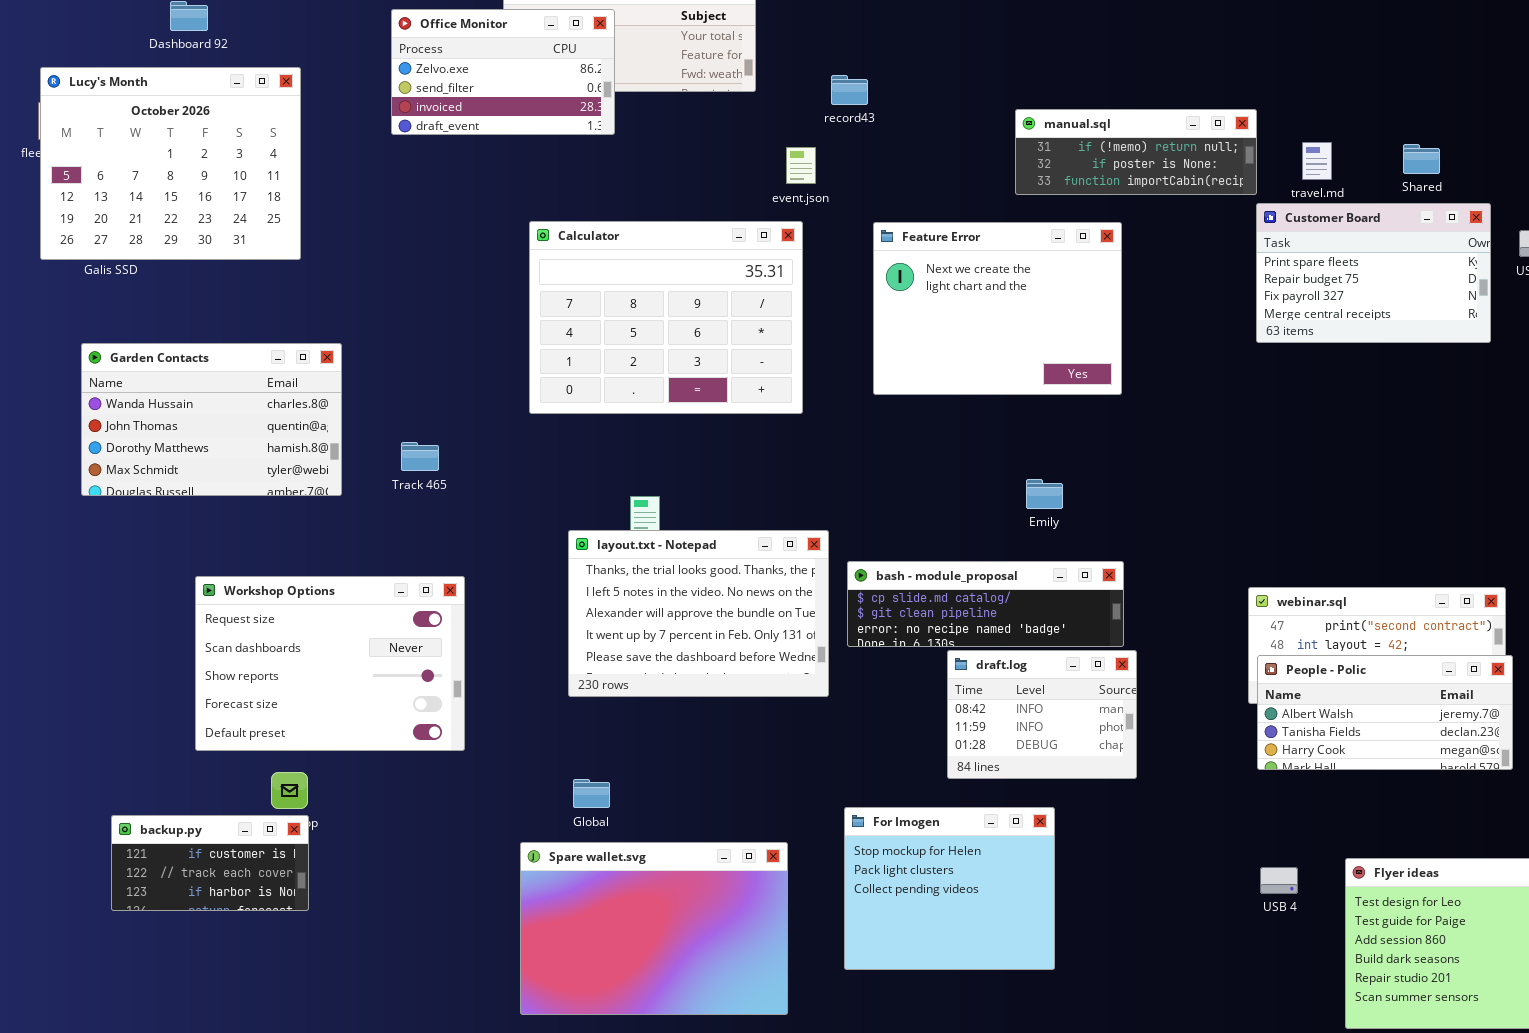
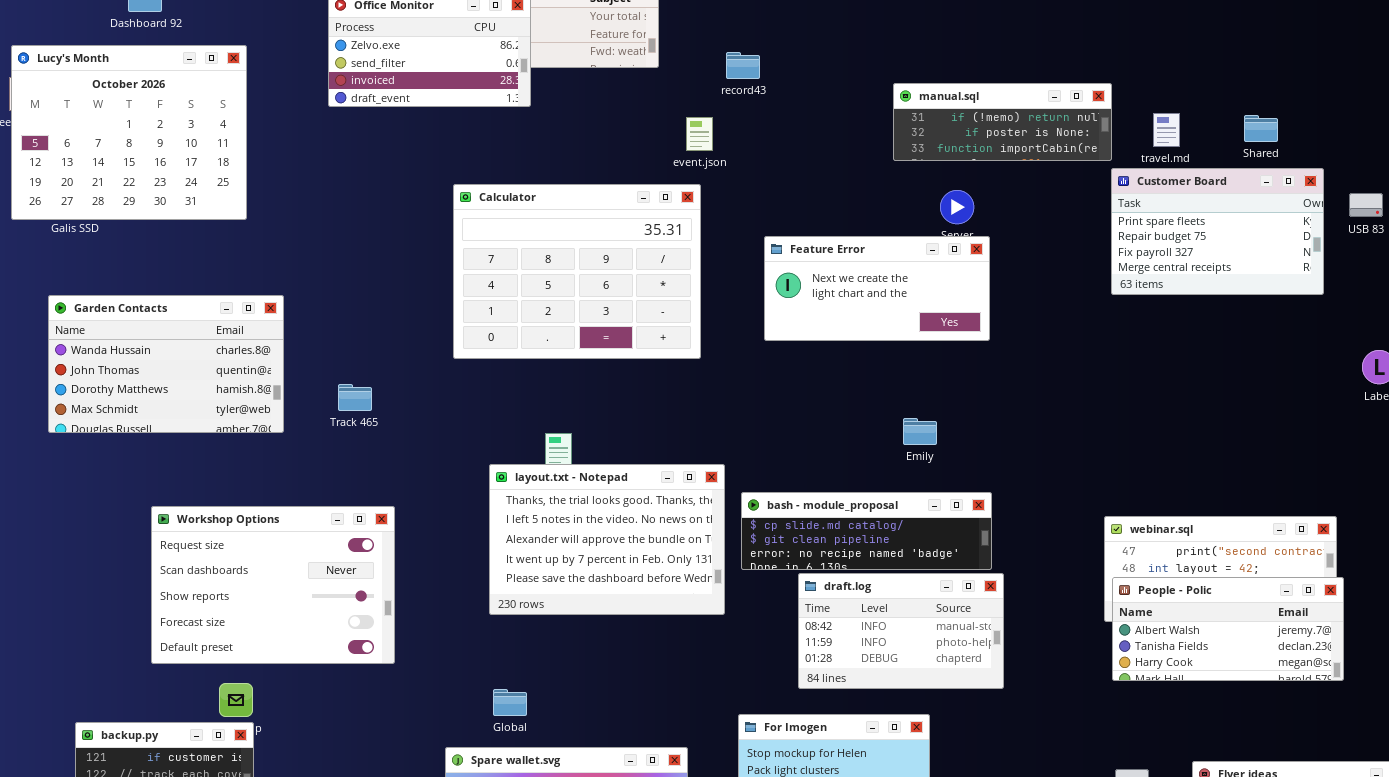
Feature Error: [873,222,1122,395] -> [764,236,990,341], resized
draft.log: [947,650,1137,779] -> [798,573,1004,689], resized

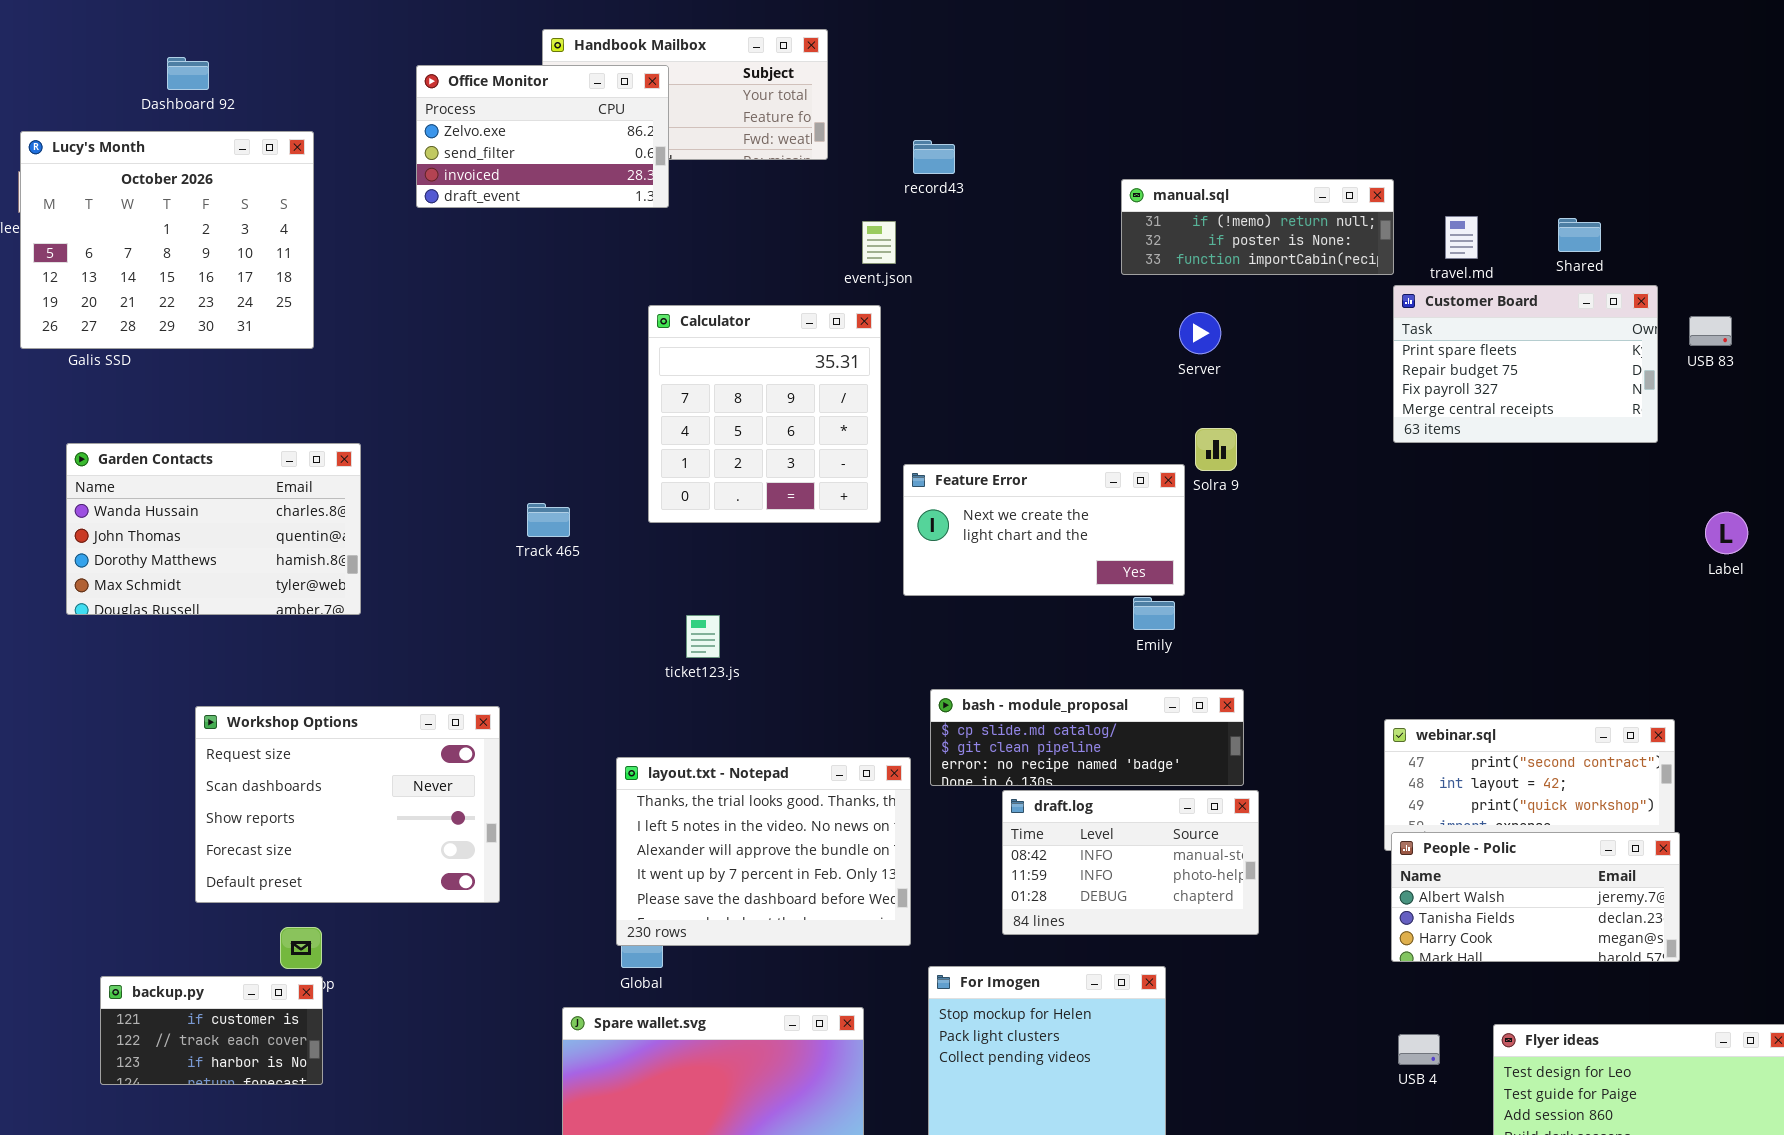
Calculator: [453,184,701,359] -> [648,305,881,523], resized
Feature Error: [764,236,990,341] -> [903,464,1185,596], moved
Track 465: [338,384,372,411] -> [527,503,570,537], moved
layout.txt - Notepad: [489,464,725,615] -> [616,757,911,946], moved
People - Polic: [1112,577,1344,681] -> [1391,832,1680,962], moved

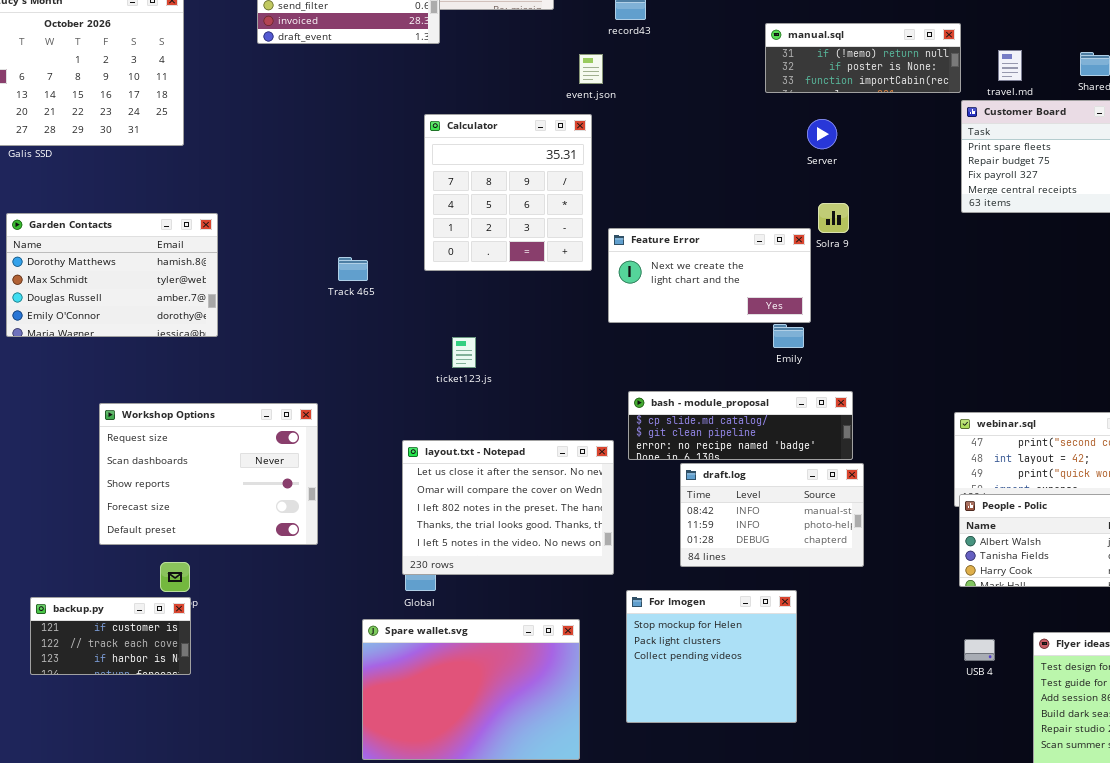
Garden Contacts: [66,443,361,615] -> [6,213,218,337], scrolled down 2 rows
layout.txt - Notepad: [616,757,911,946] -> [402,440,614,575], scrolled up 3 rows

